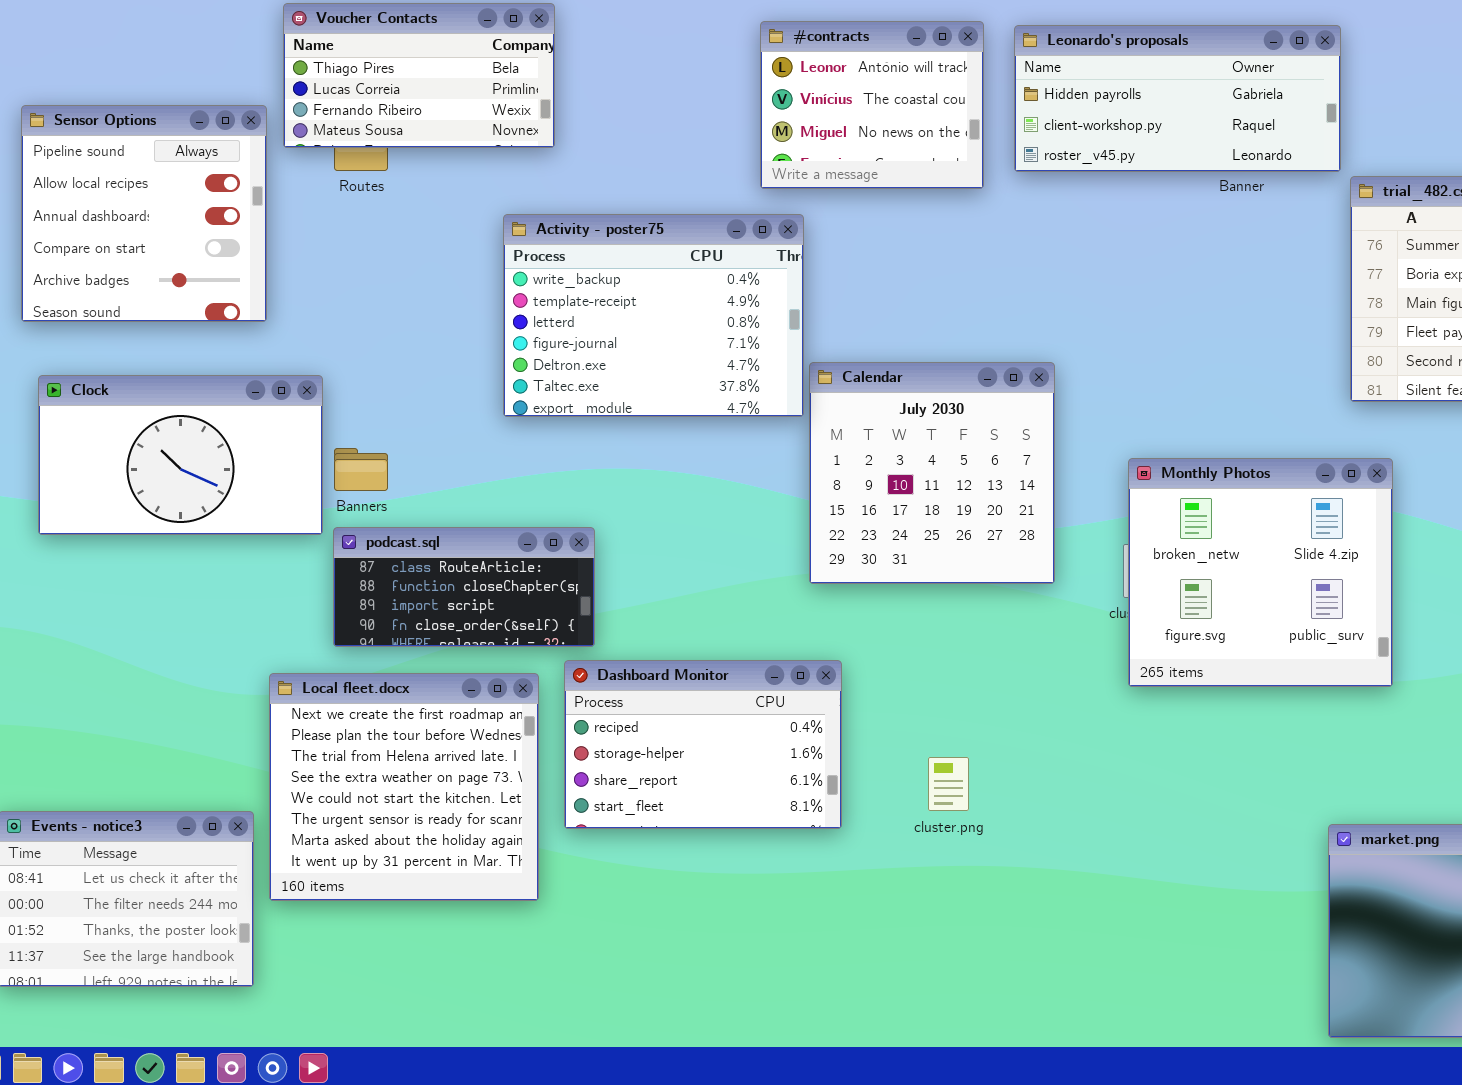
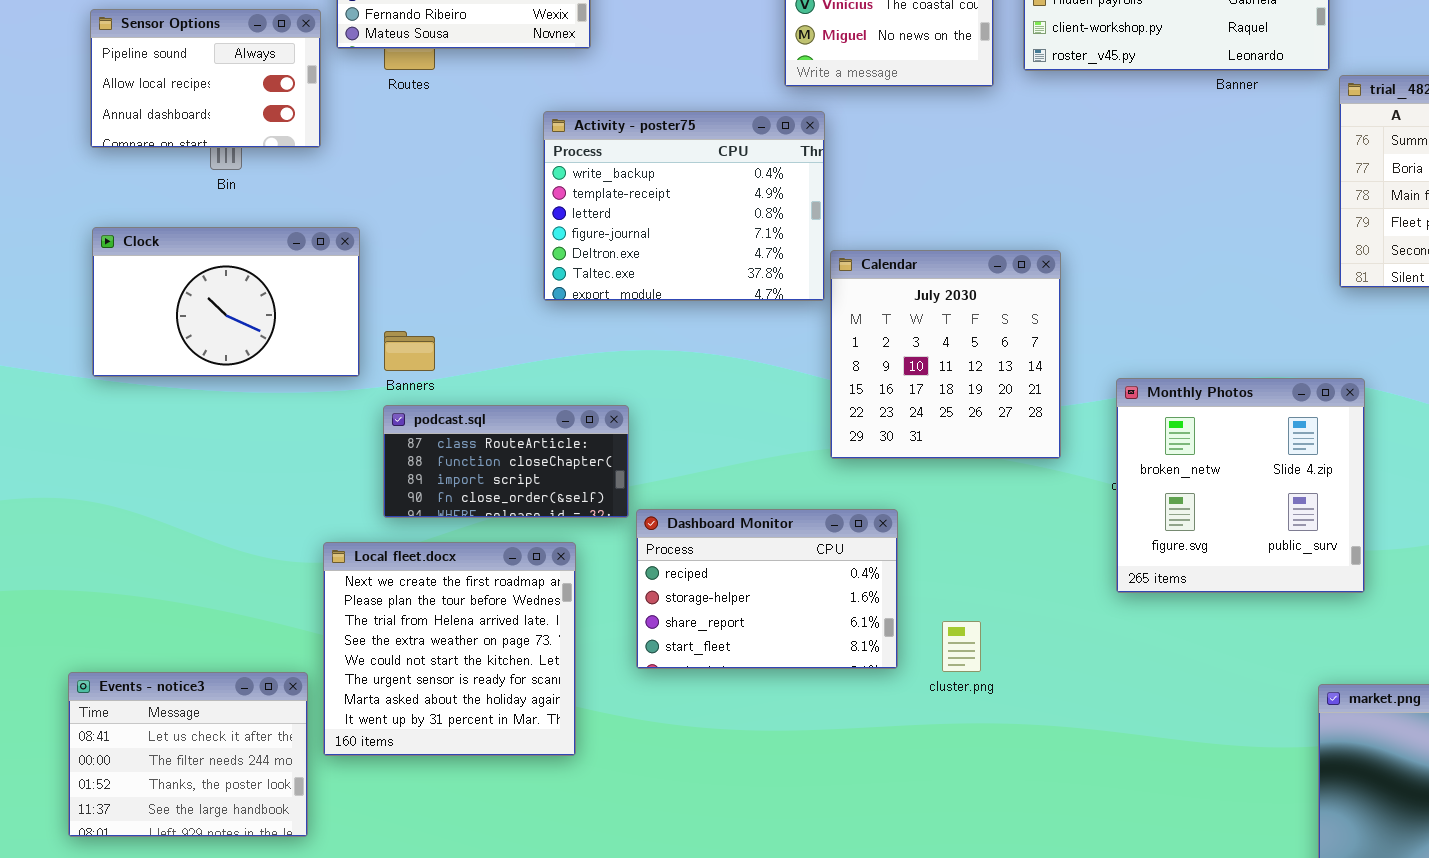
Sensor Options: [21,105,267,322] -> [90,9,321,148], resized
Clock: [38,375,323,535] -> [92,227,360,377], moved
Monthly Photos: [1128,458,1393,687] -> [1116,378,1365,593], moved
Dashboard Monitor: [564,660,842,829] -> [636,509,898,669], moved

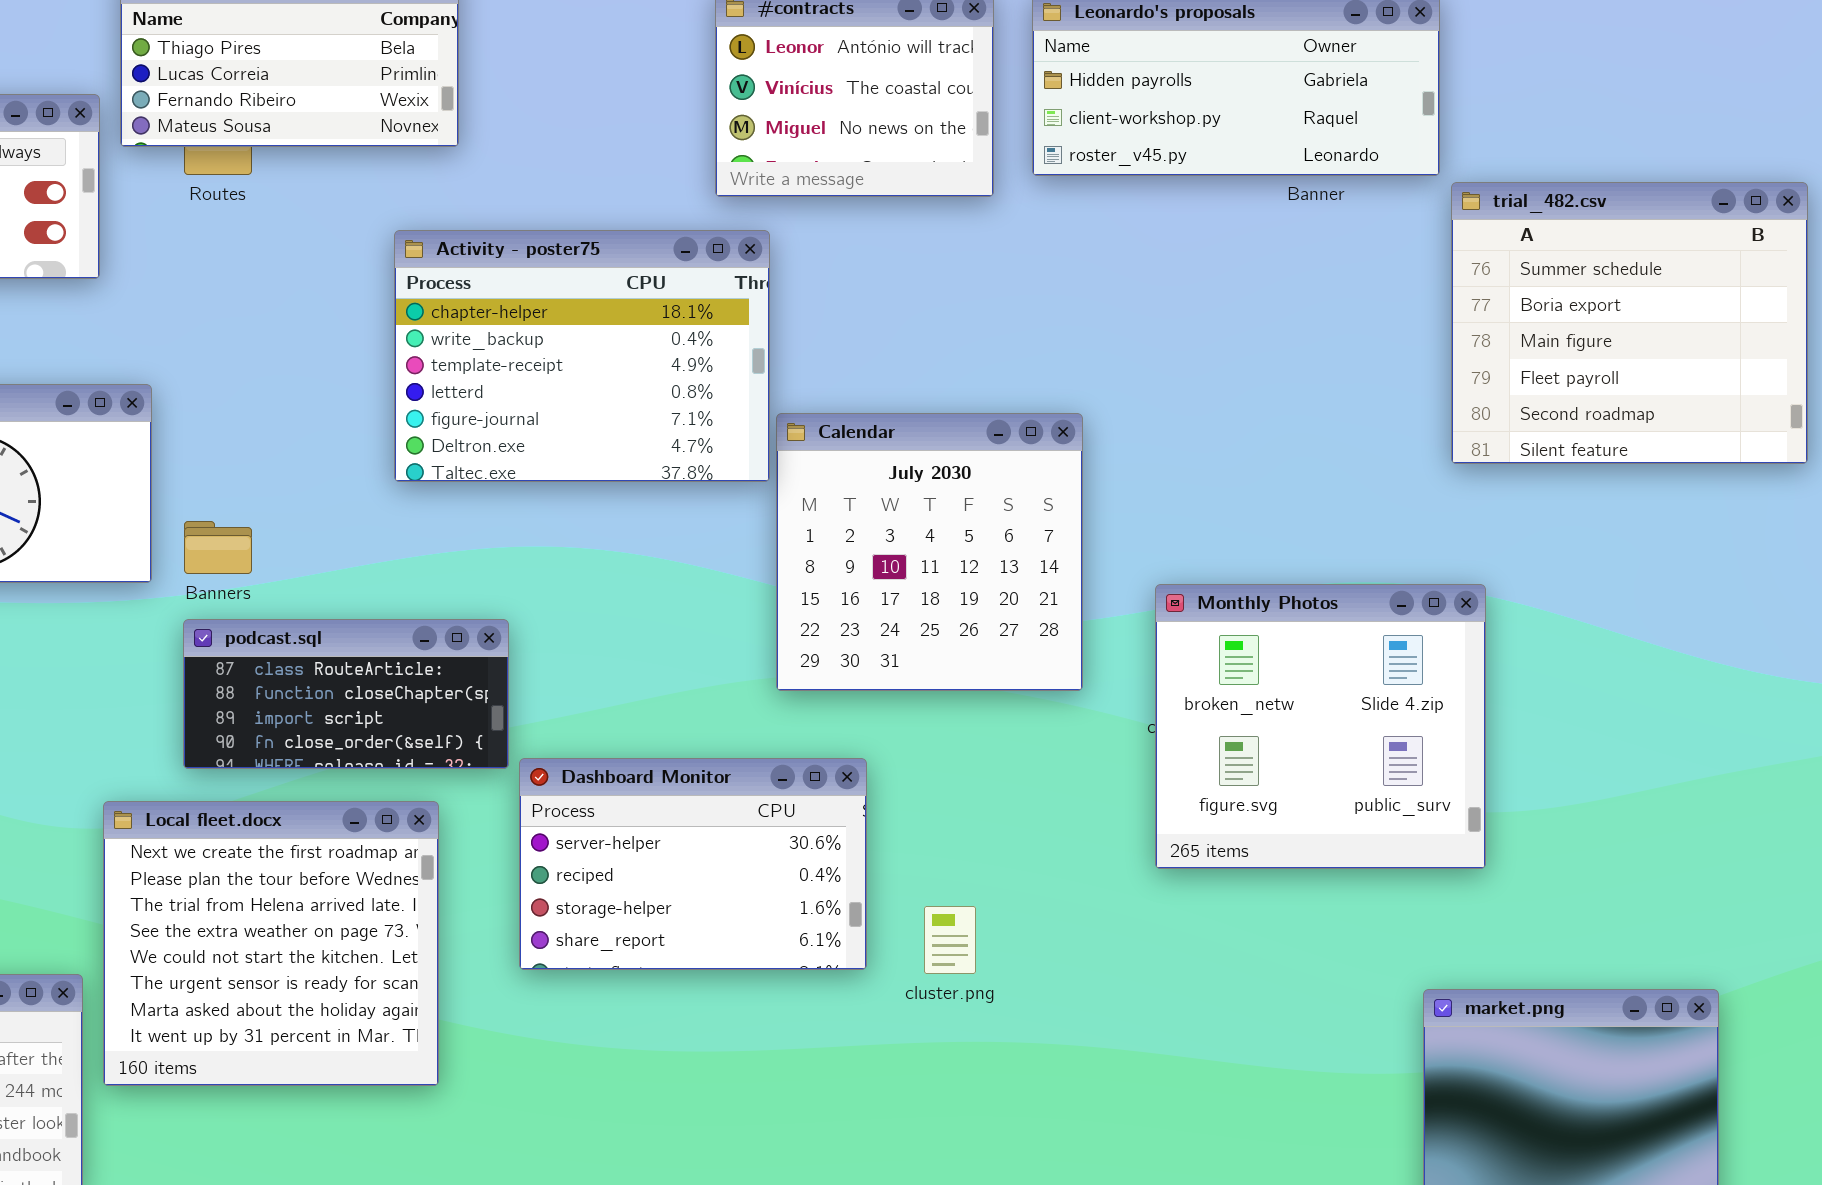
Activity - poster75: [543,111,825,301] -> [394,230,770,482], scrolled up 1 row
Dashboard Monitor: [636,509,898,669] -> [519,758,867,970], scrolled up 1 row

